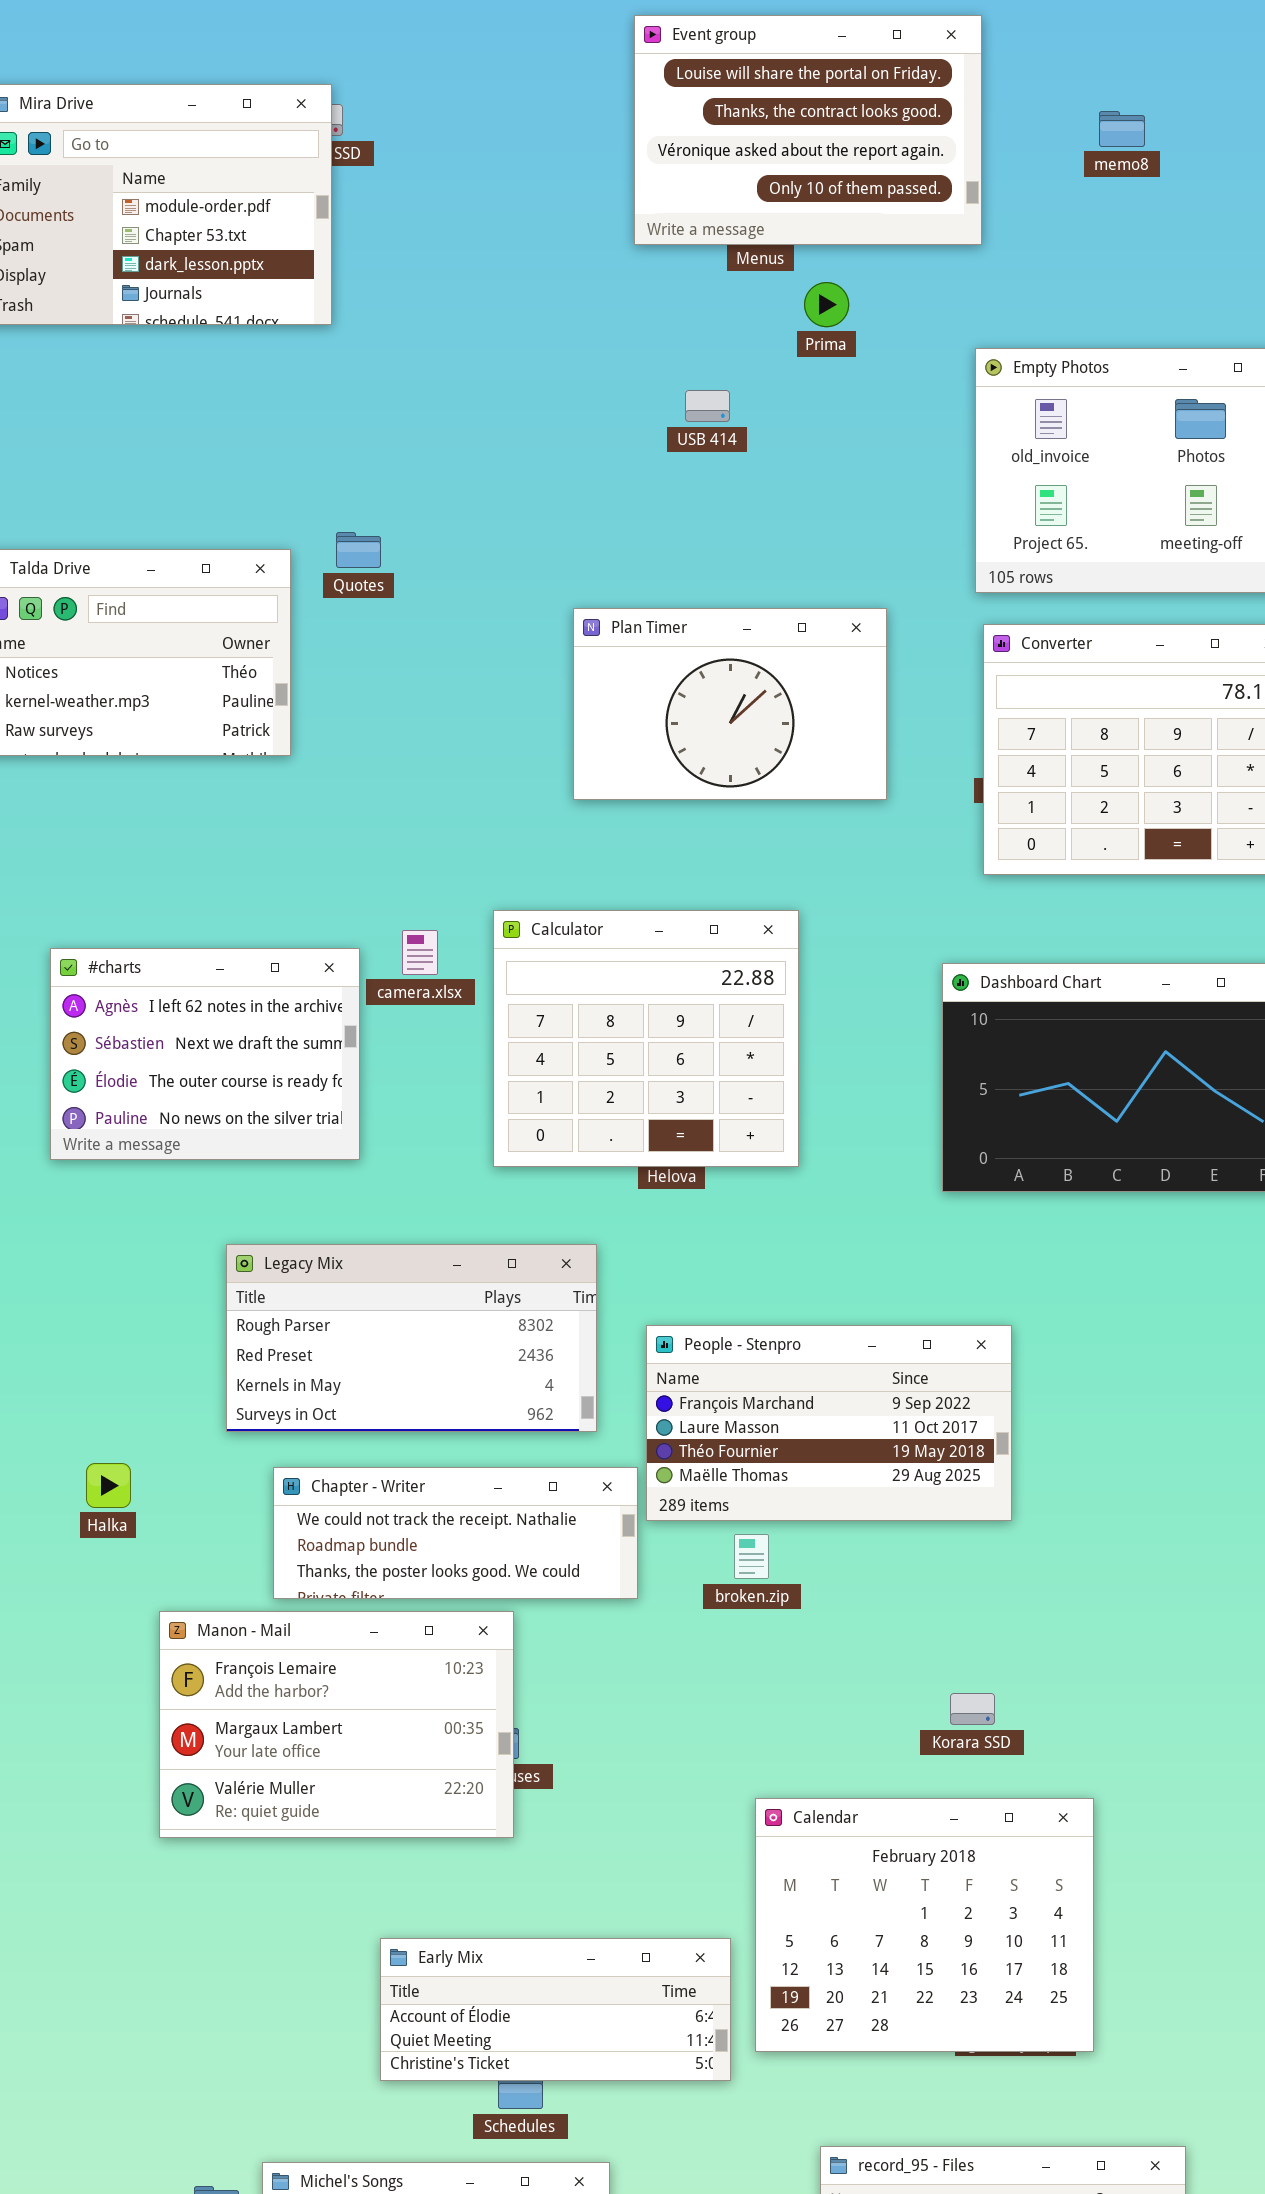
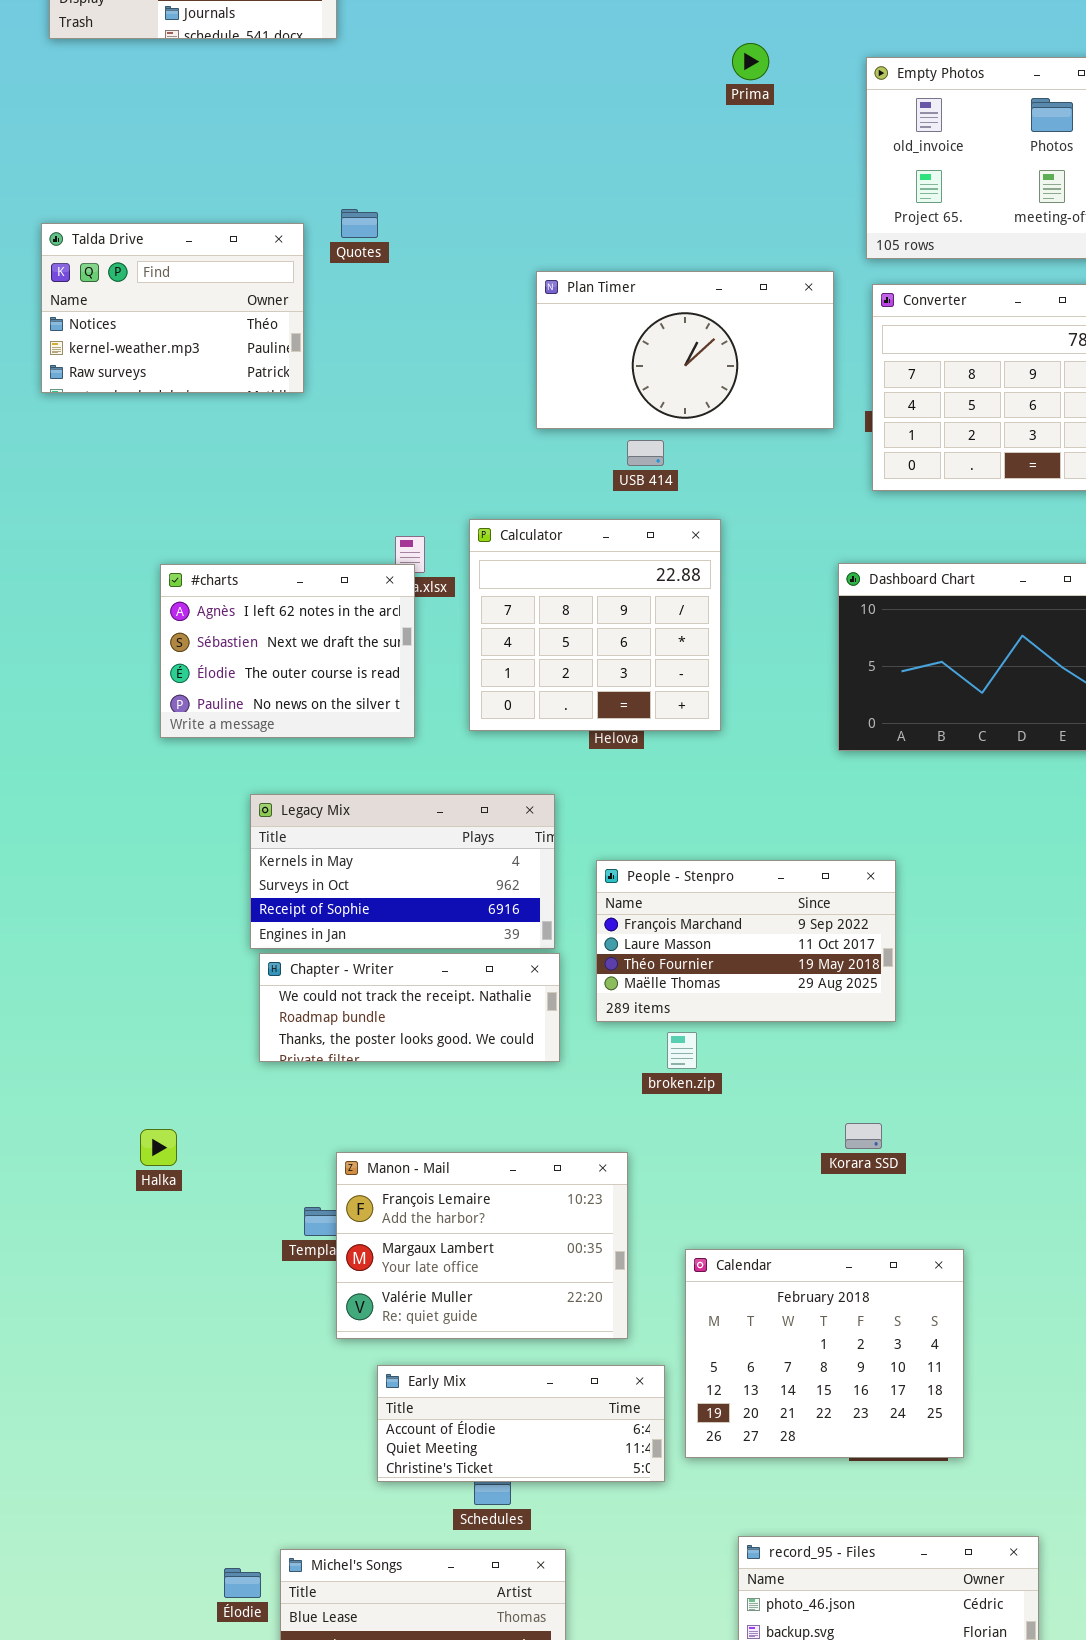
Prima: [804,282,849,327] -> [732,43,769,80], moved
USB 414: [685,390,730,422] -> [627,440,664,466], moved
Plan Timer: [573,608,887,800] -> [536,271,834,429], resized
#charts: [50,948,360,1160] -> [160,564,415,738], moved
Legacy Mix: [226,1244,597,1432] -> [250,794,555,949], scrolled down 2 rows
Halka: [86,1463,131,1508] -> [140,1129,177,1166], moved
Chapter - Writer: [273,1467,638,1599] -> [259,953,560,1062], moved
Manon - Mail: [159,1611,514,1838] -> [336,1152,628,1339], moved
Korara SSD: [950,1693,995,1725] -> [845,1123,882,1149], moved

